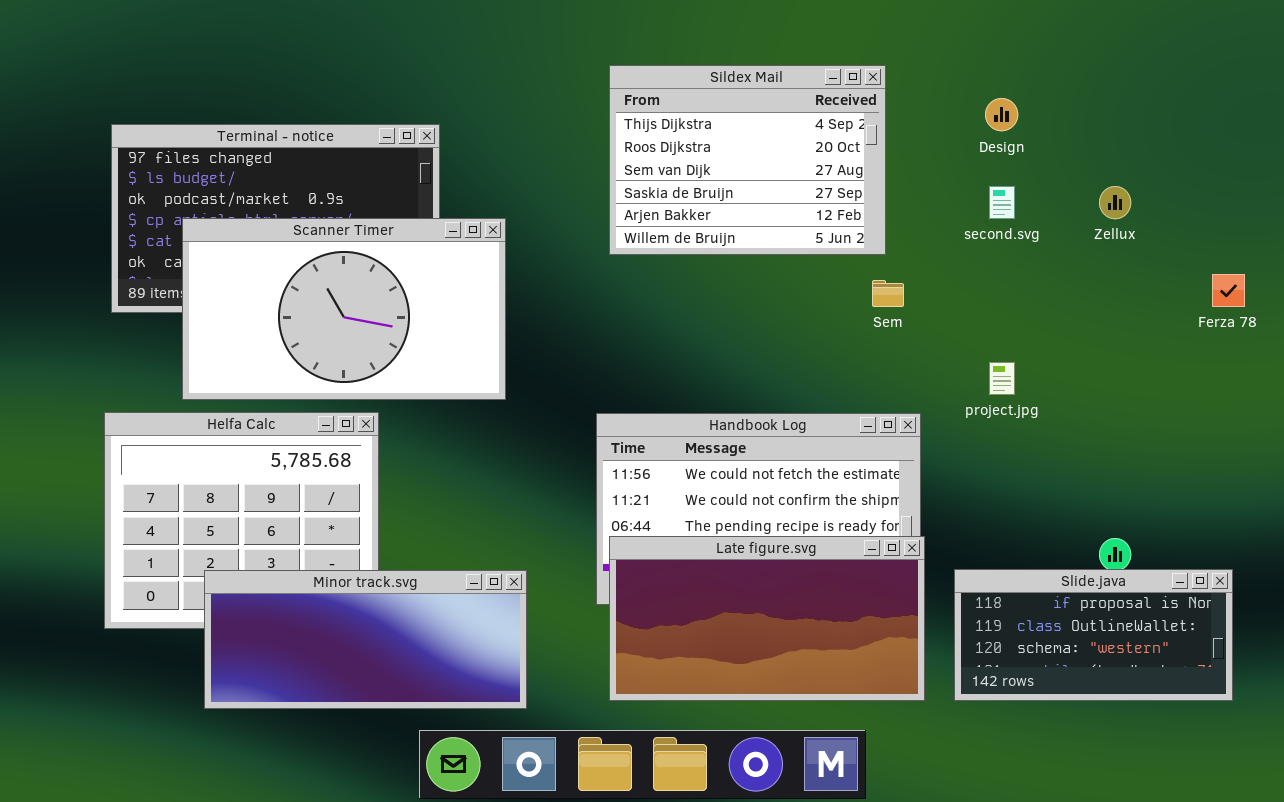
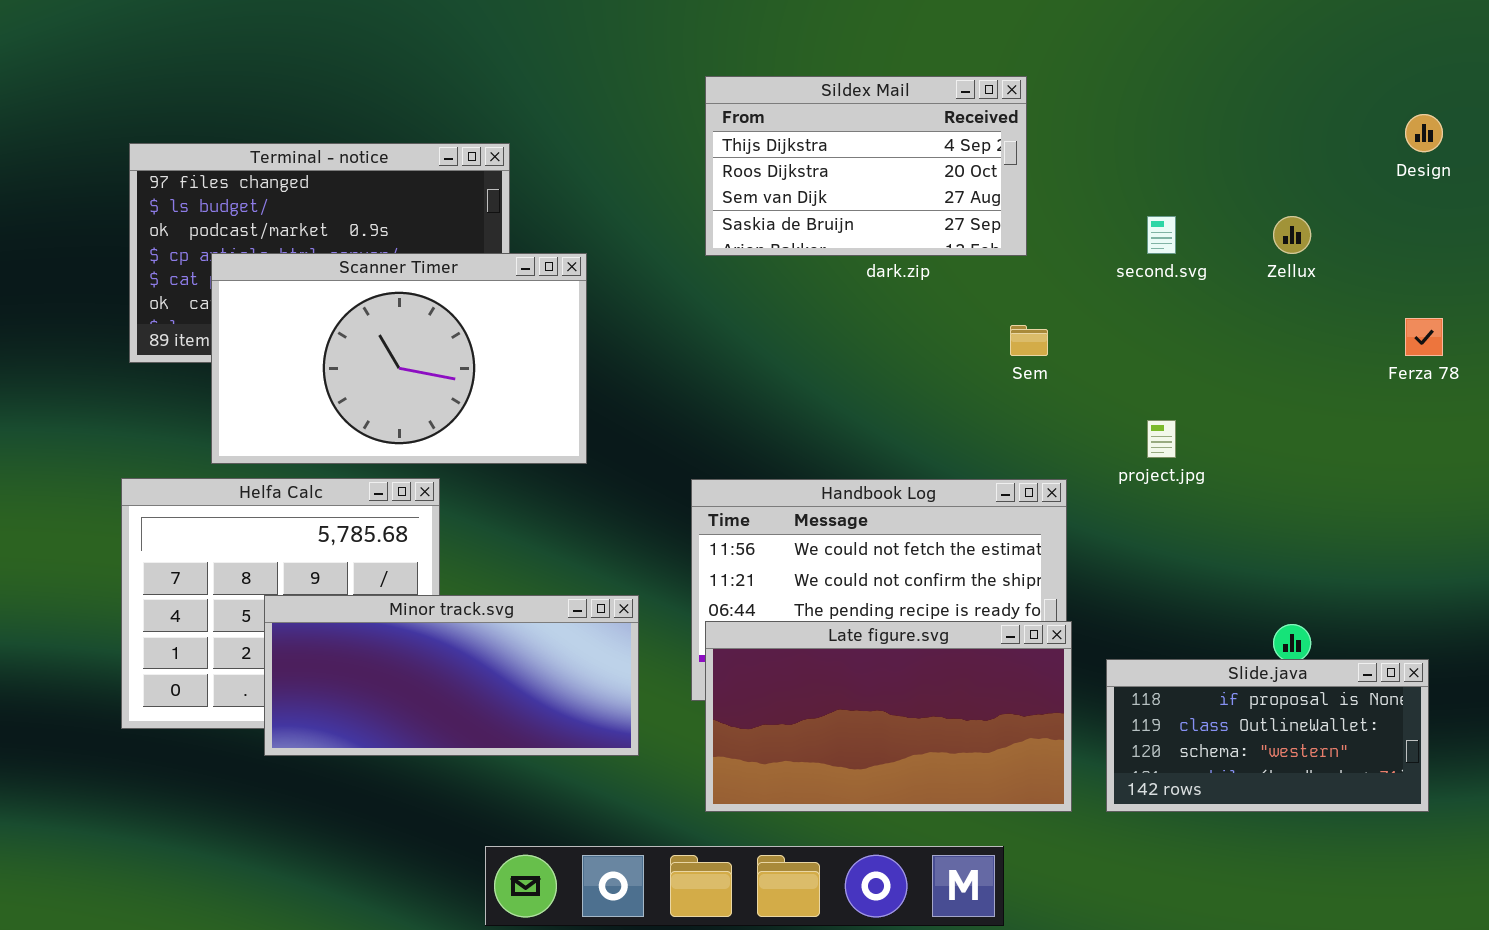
Sildex Mail: [609,65,886,255] -> [705,76,1027,256], resized
Design: [985,98,1018,131] -> [1405,114,1443,152], moved
Minor track.svg: [204,570,527,709] -> [264,595,639,756], moved

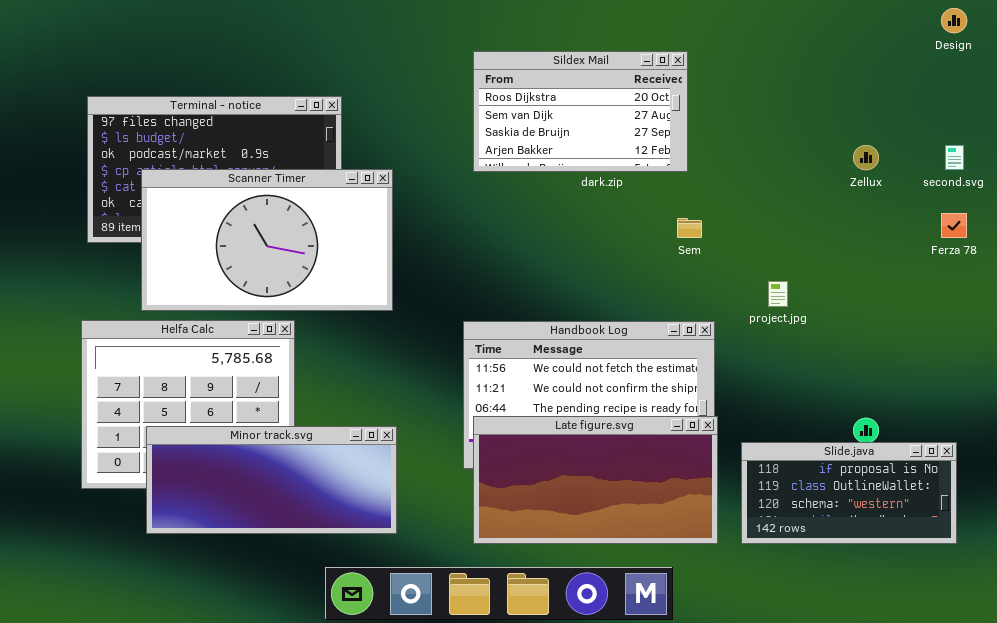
Sildex Mail: [705,76,1027,256] -> [473,51,688,172], scrolled down 1 row
Design: [1405,114,1443,152] -> [941,8,967,33], moved
second.svg: [1147,216,1176,254] -> [945,145,964,170], moved
Minor track.svg: [264,595,639,756] -> [146,426,397,534], moved

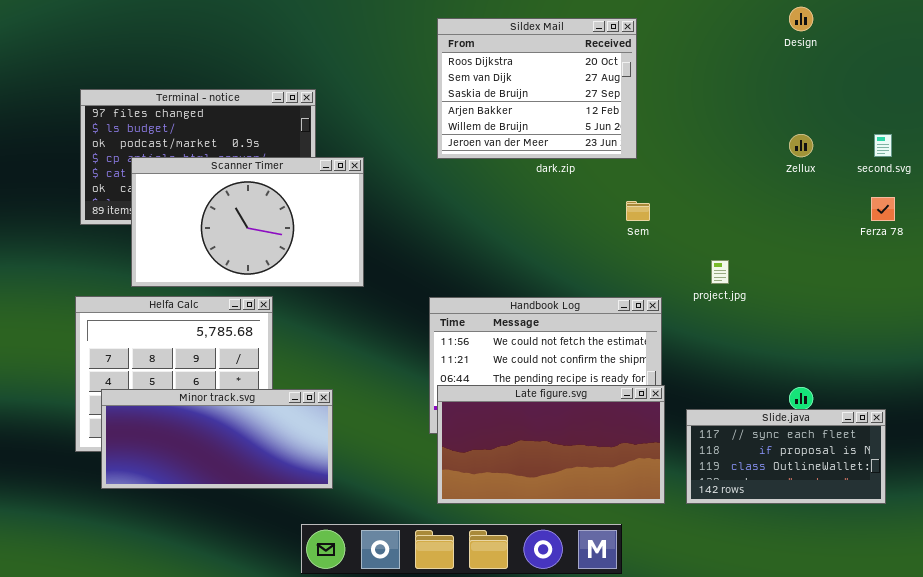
Design: [941,8,967,33] -> [789,7,813,31], moved
Sildex Mail: [473,51,688,172] -> [437,18,637,159], resized
Minor track.svg: [146,426,397,534] -> [101,389,333,489], moved
Slide.java: [741,442,957,544] -> [686,409,886,504], scrolled up 1 row

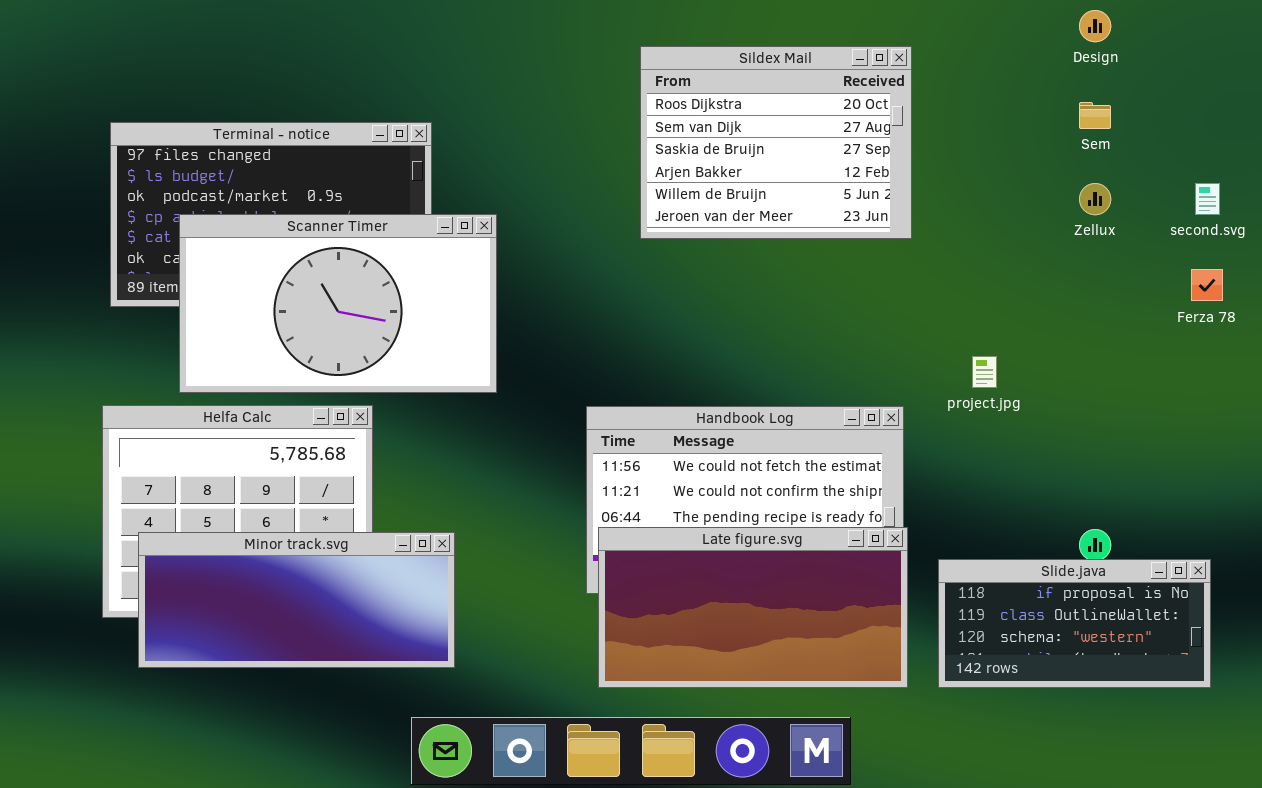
Sildex Mail: [437,18,637,159] -> [640,46,912,239], moved
Sem: [626,201,650,221] -> [1079,102,1111,129], moved
Slide.java: [686,409,886,504] -> [938,559,1211,688], scrolled down 1 row

